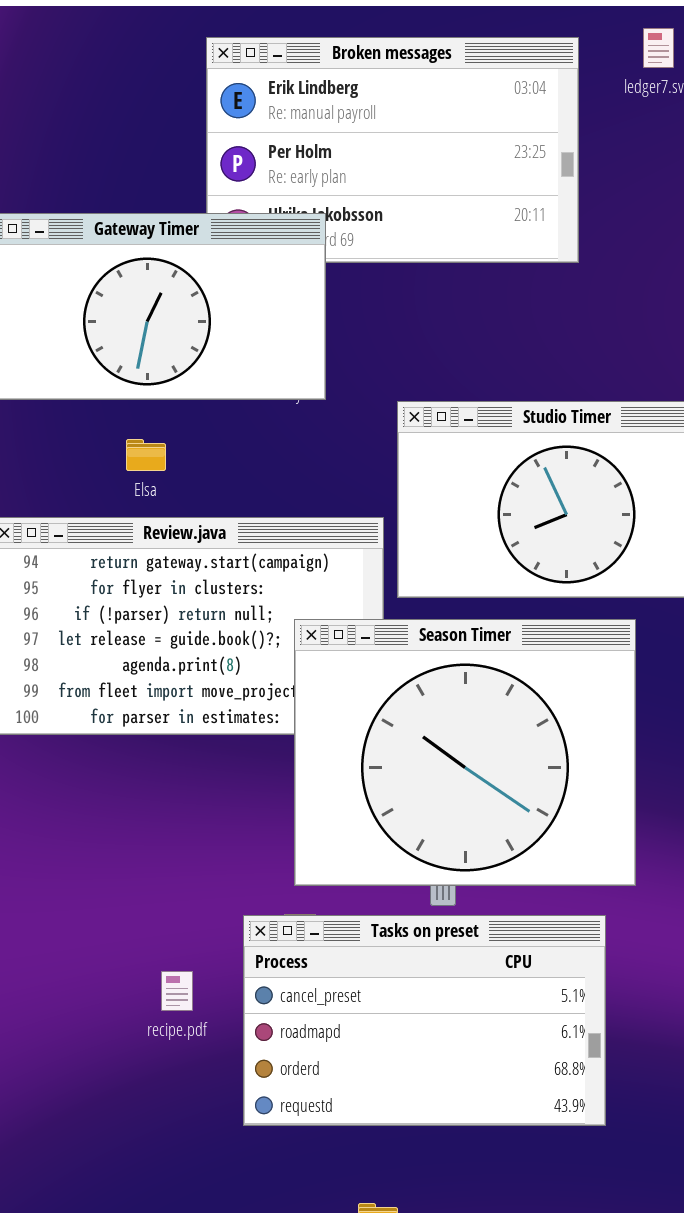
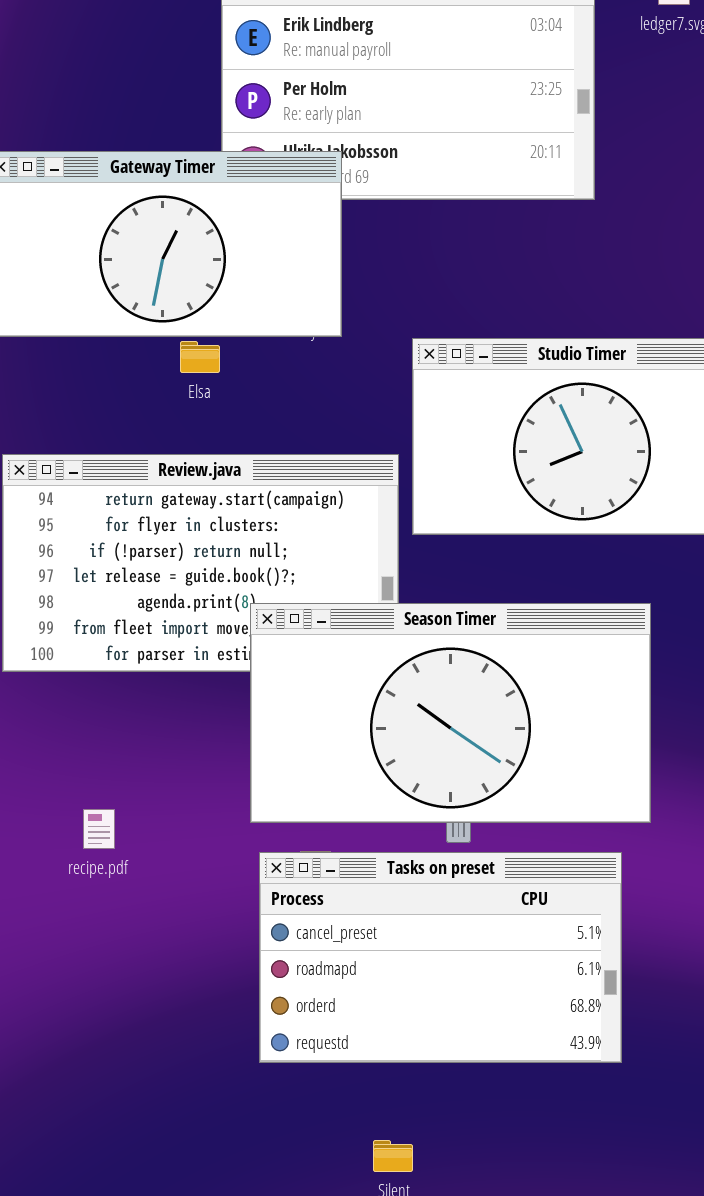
Elsa: [126,439,166,471] -> [180,341,220,373], moved
Season Timer: [294,619,636,886] -> [250,603,651,823], resized
recipe.pdf: [161,971,193,1011] -> [83,809,115,849], moved

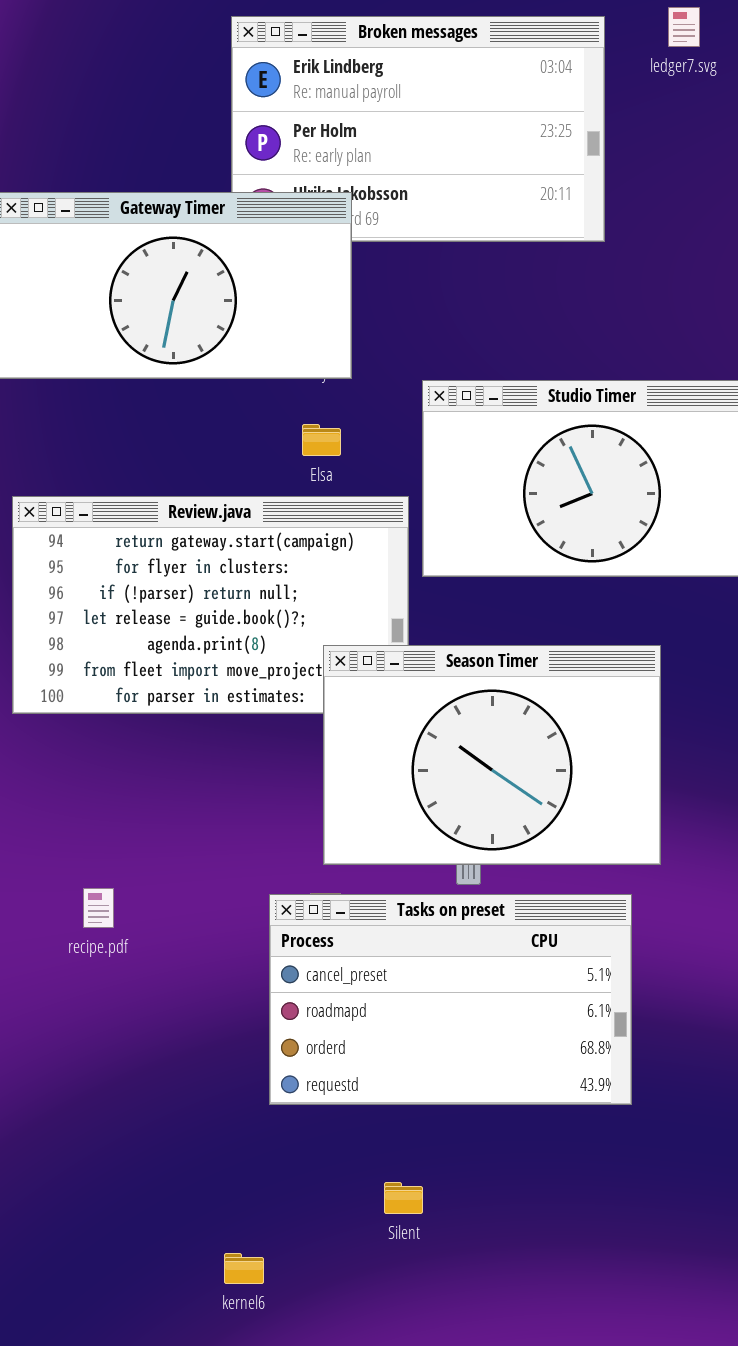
Elsa: [180,341,220,373] -> [302,424,341,456], moved
Season Timer: [250,603,651,823] -> [323,645,661,865], resized
recipe.pdf: [83,809,115,849] -> [83,888,114,928], moved

